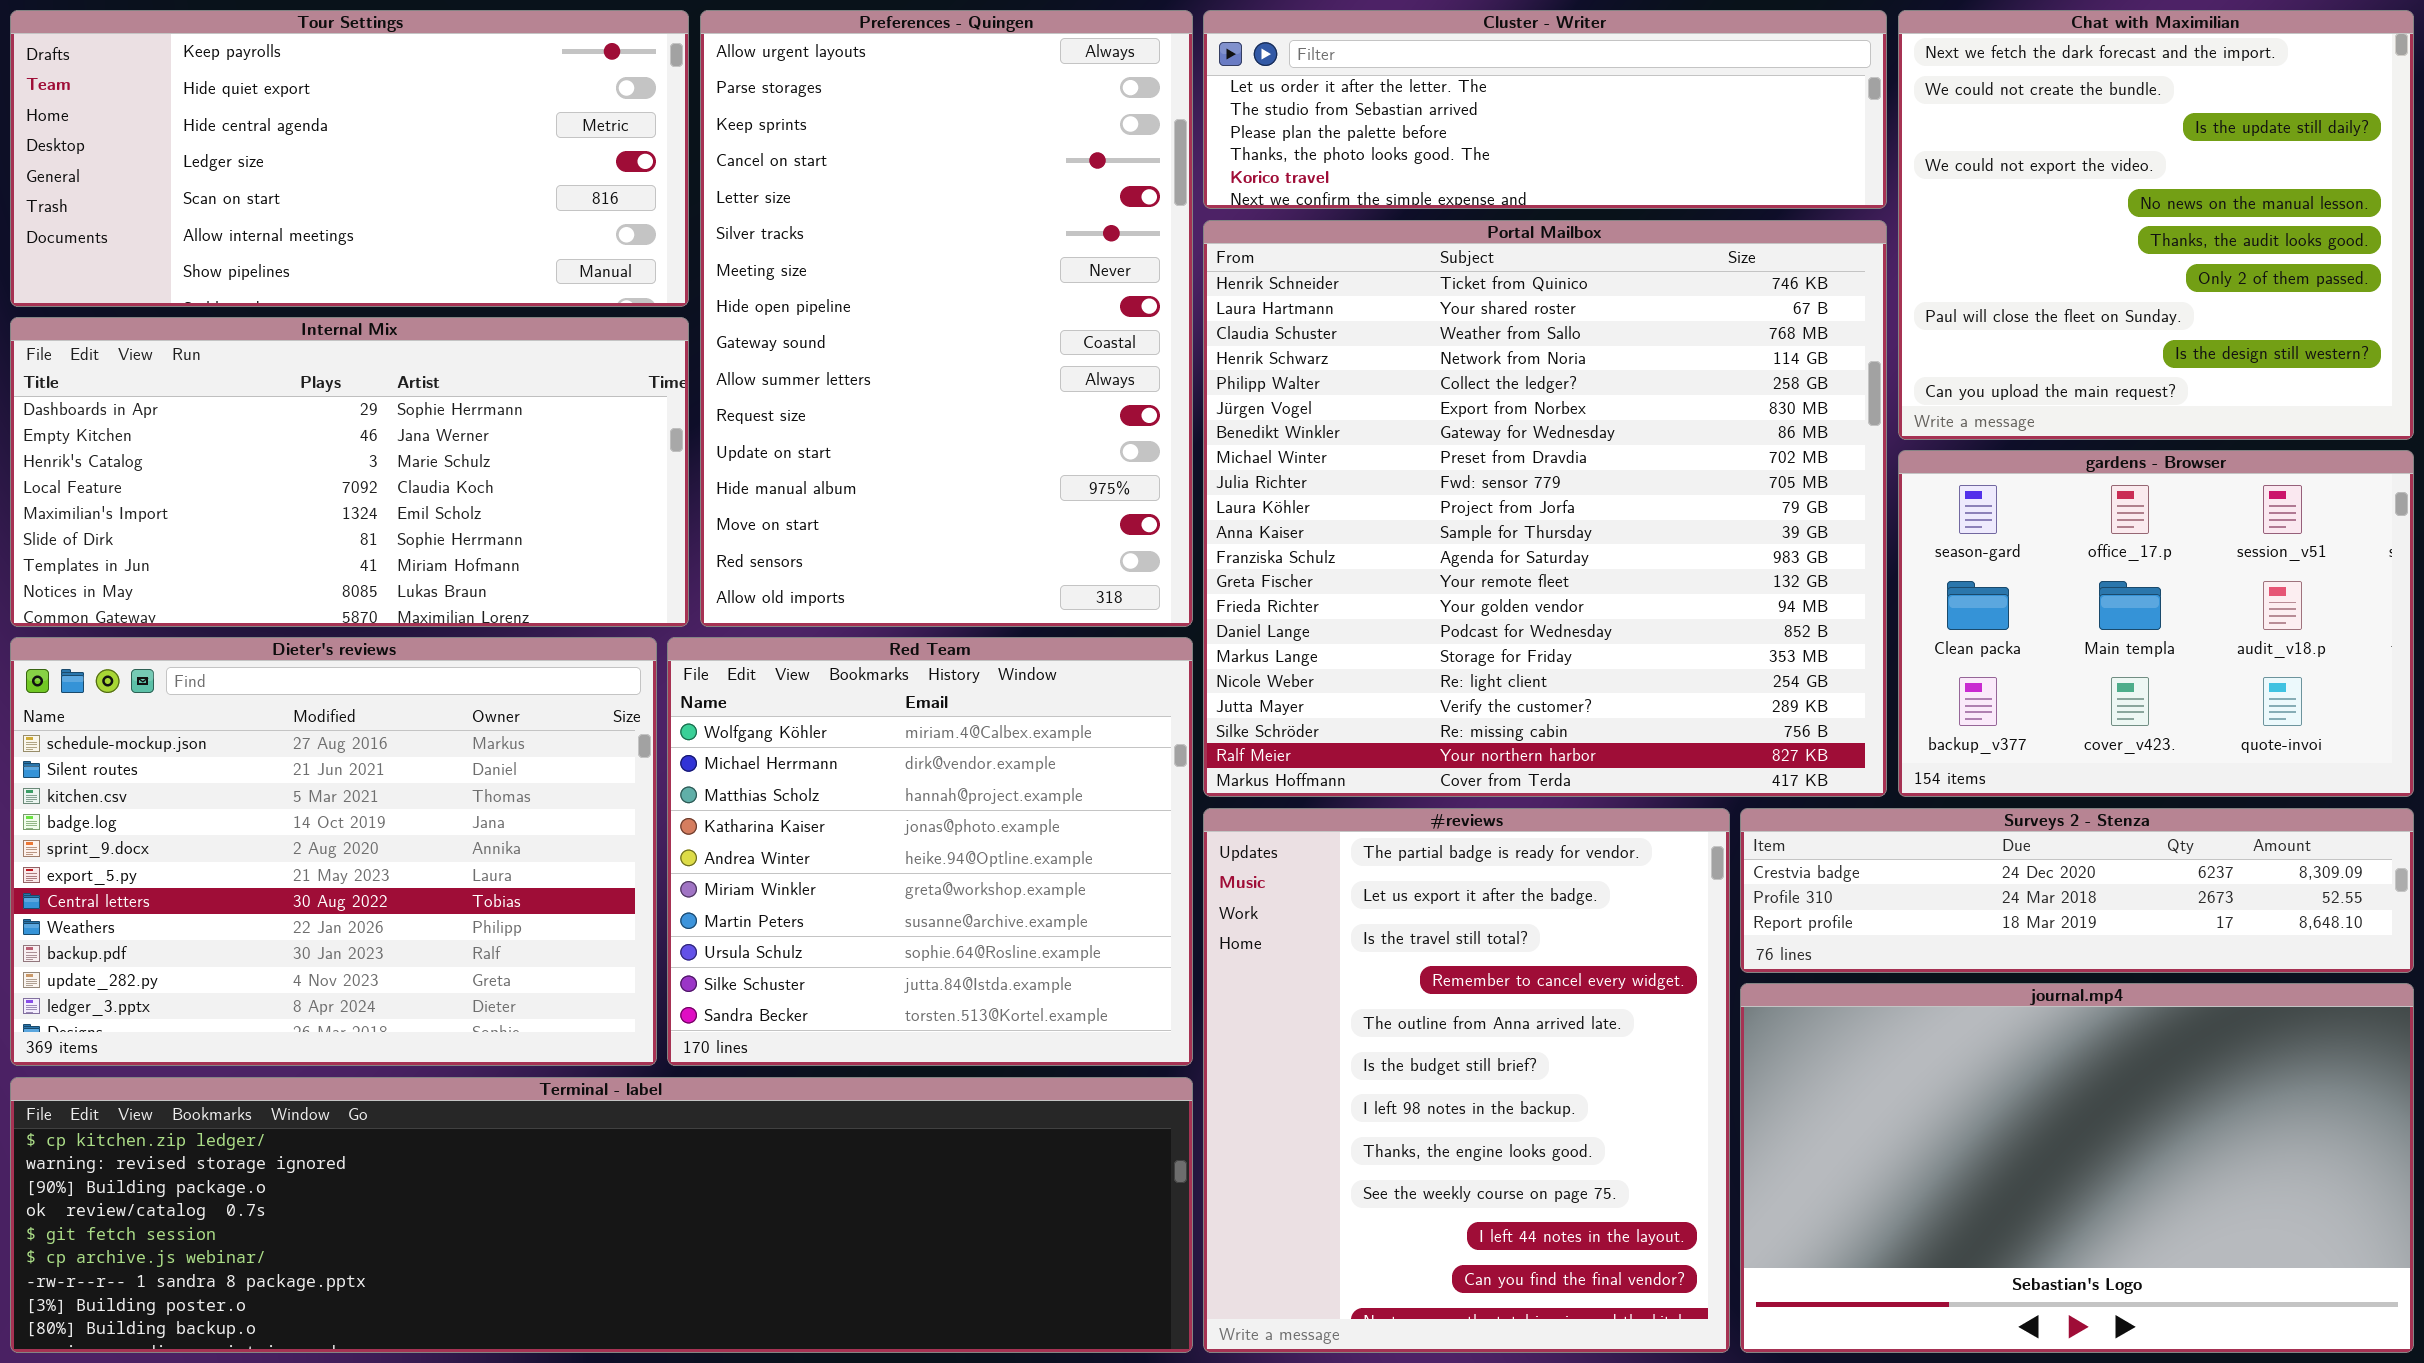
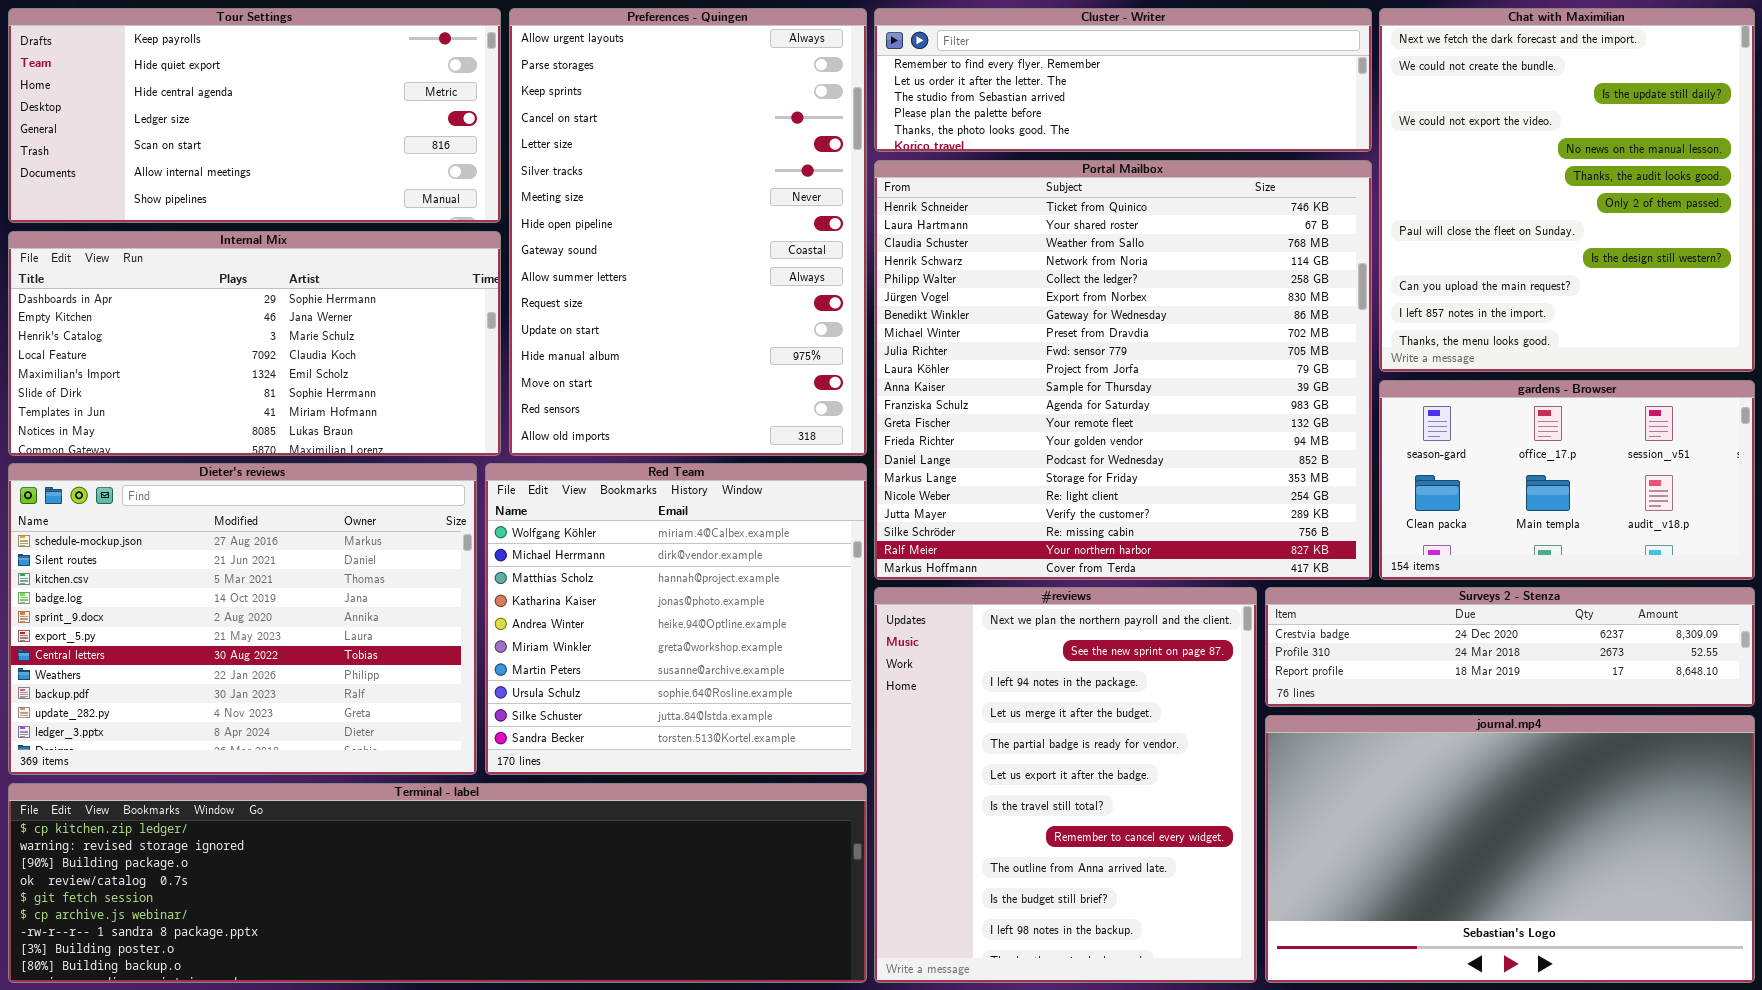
Cluster - Writer: [1203,10,1887,209] -> [874,8,1372,152], scrolled up 1 row
Chat with Maximilian: [1898,10,2414,440] -> [1379,8,1755,372], resized
gardens - Browser: [1898,450,2414,797] -> [1379,380,1755,580], resized
#reviews: [1203,808,1730,1353] -> [874,587,1257,983], scrolled up 4 rows

